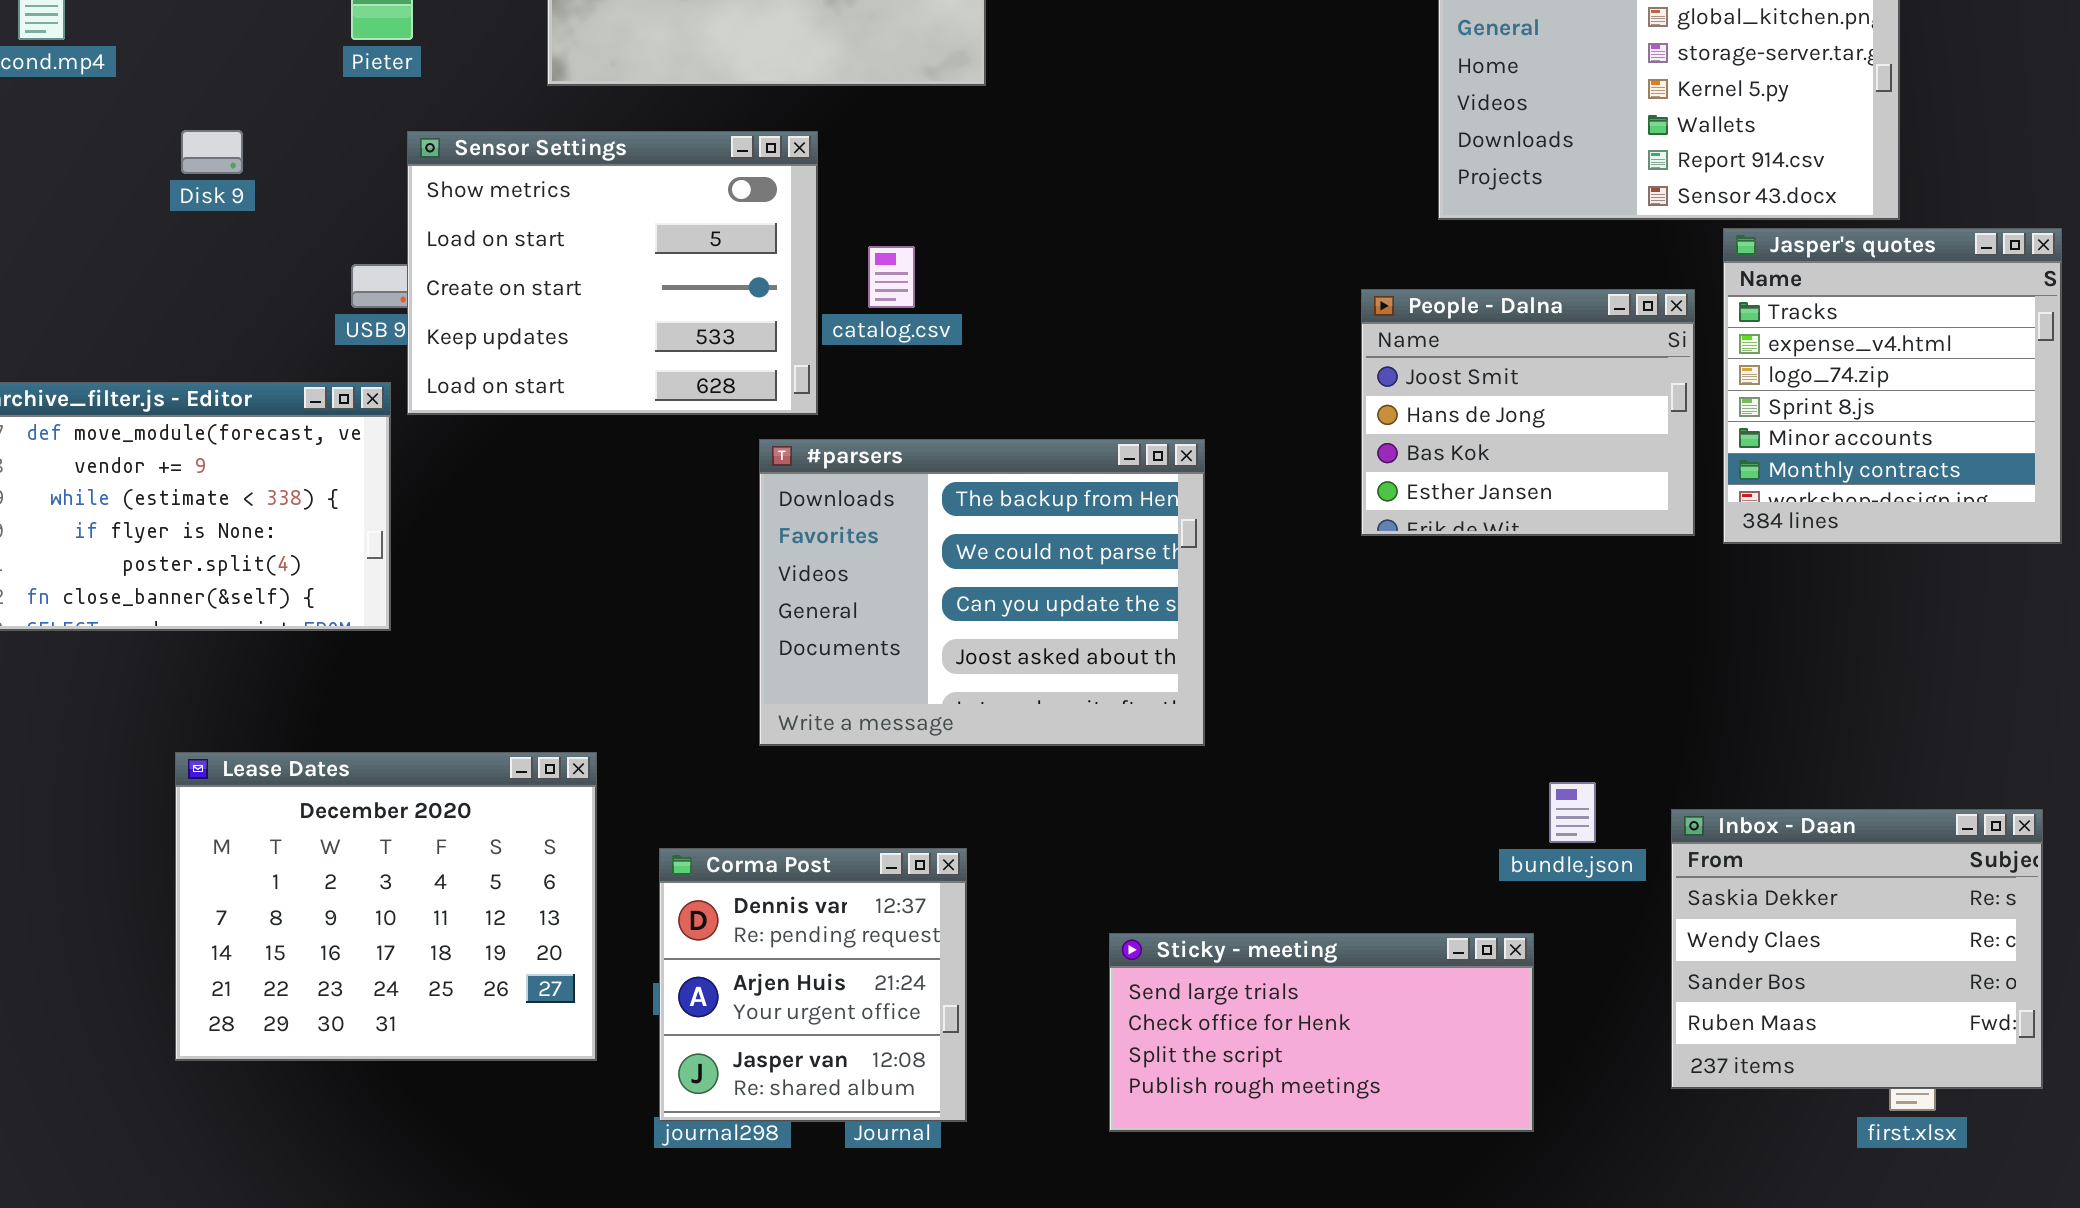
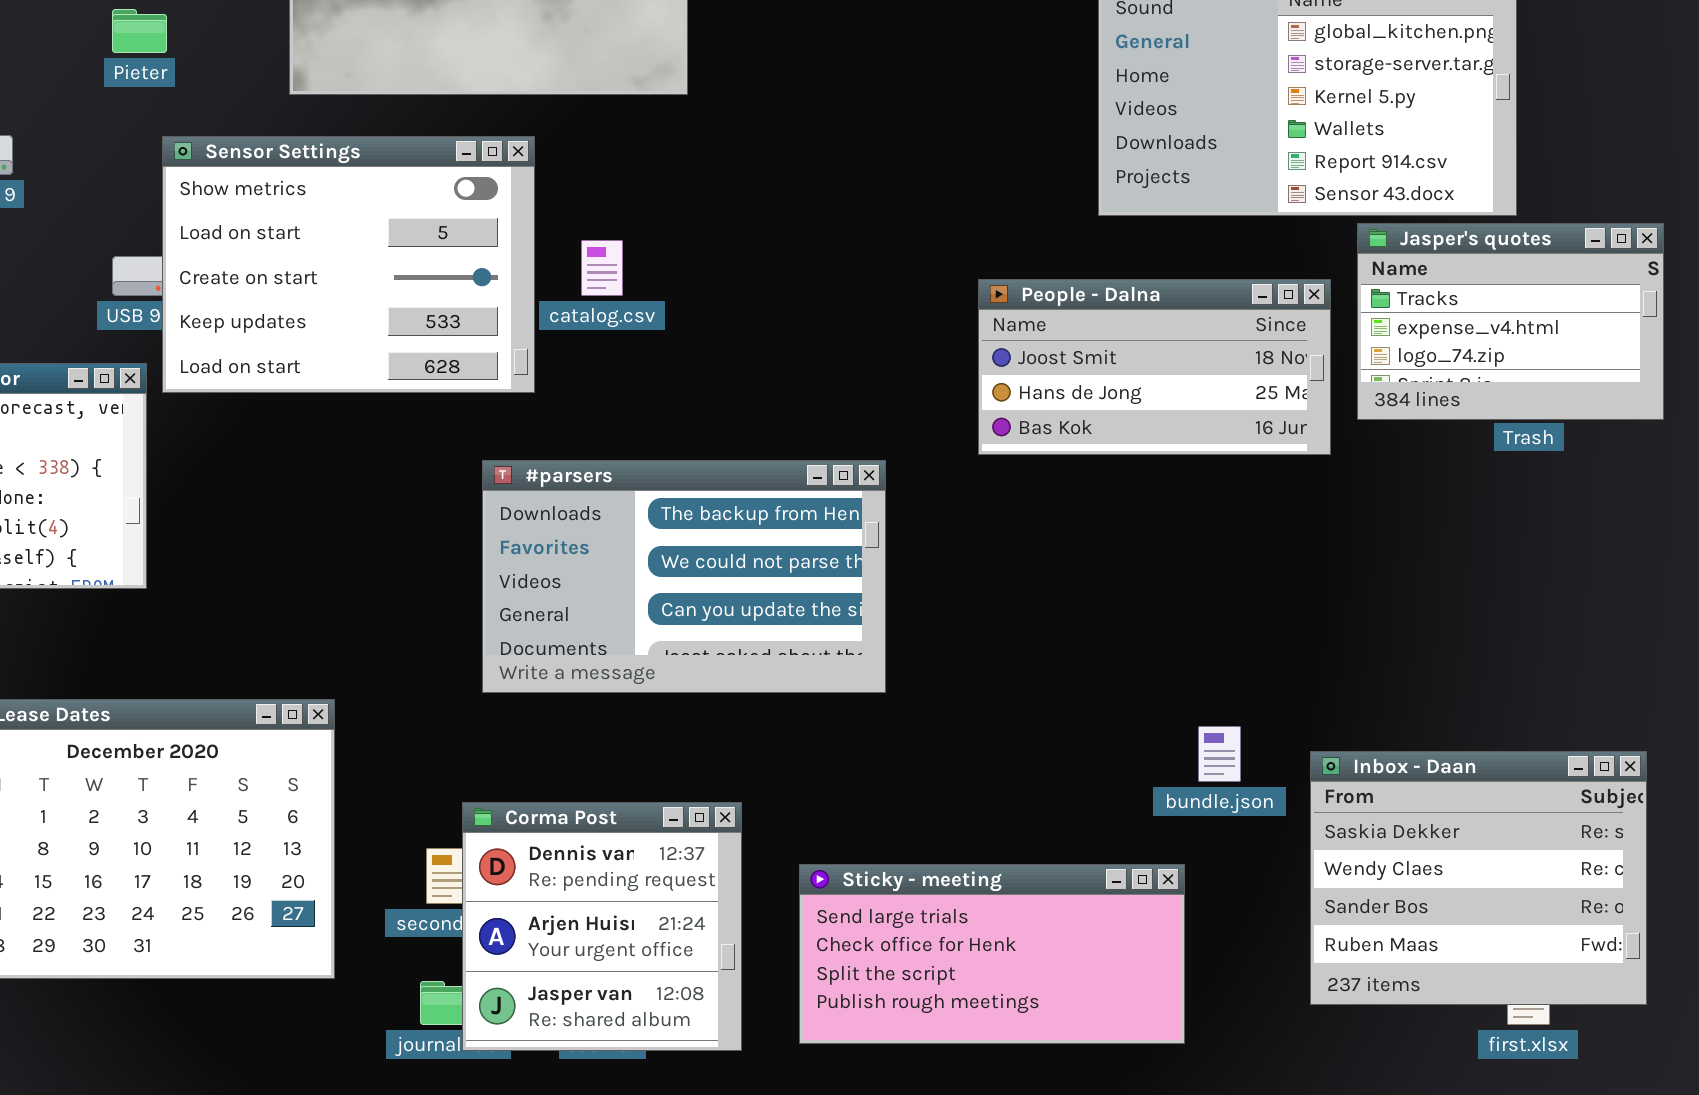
Jasper's quotes: [1723,228,2062,544] -> [1357,223,1664,420], resized
People - Dalna: [1361,289,1695,536] -> [978,279,1331,455], resized
#parsers: [759,439,1205,746] -> [482,460,886,693], resized
Corma Post: [659,848,967,1122] -> [462,802,742,1051], moved

